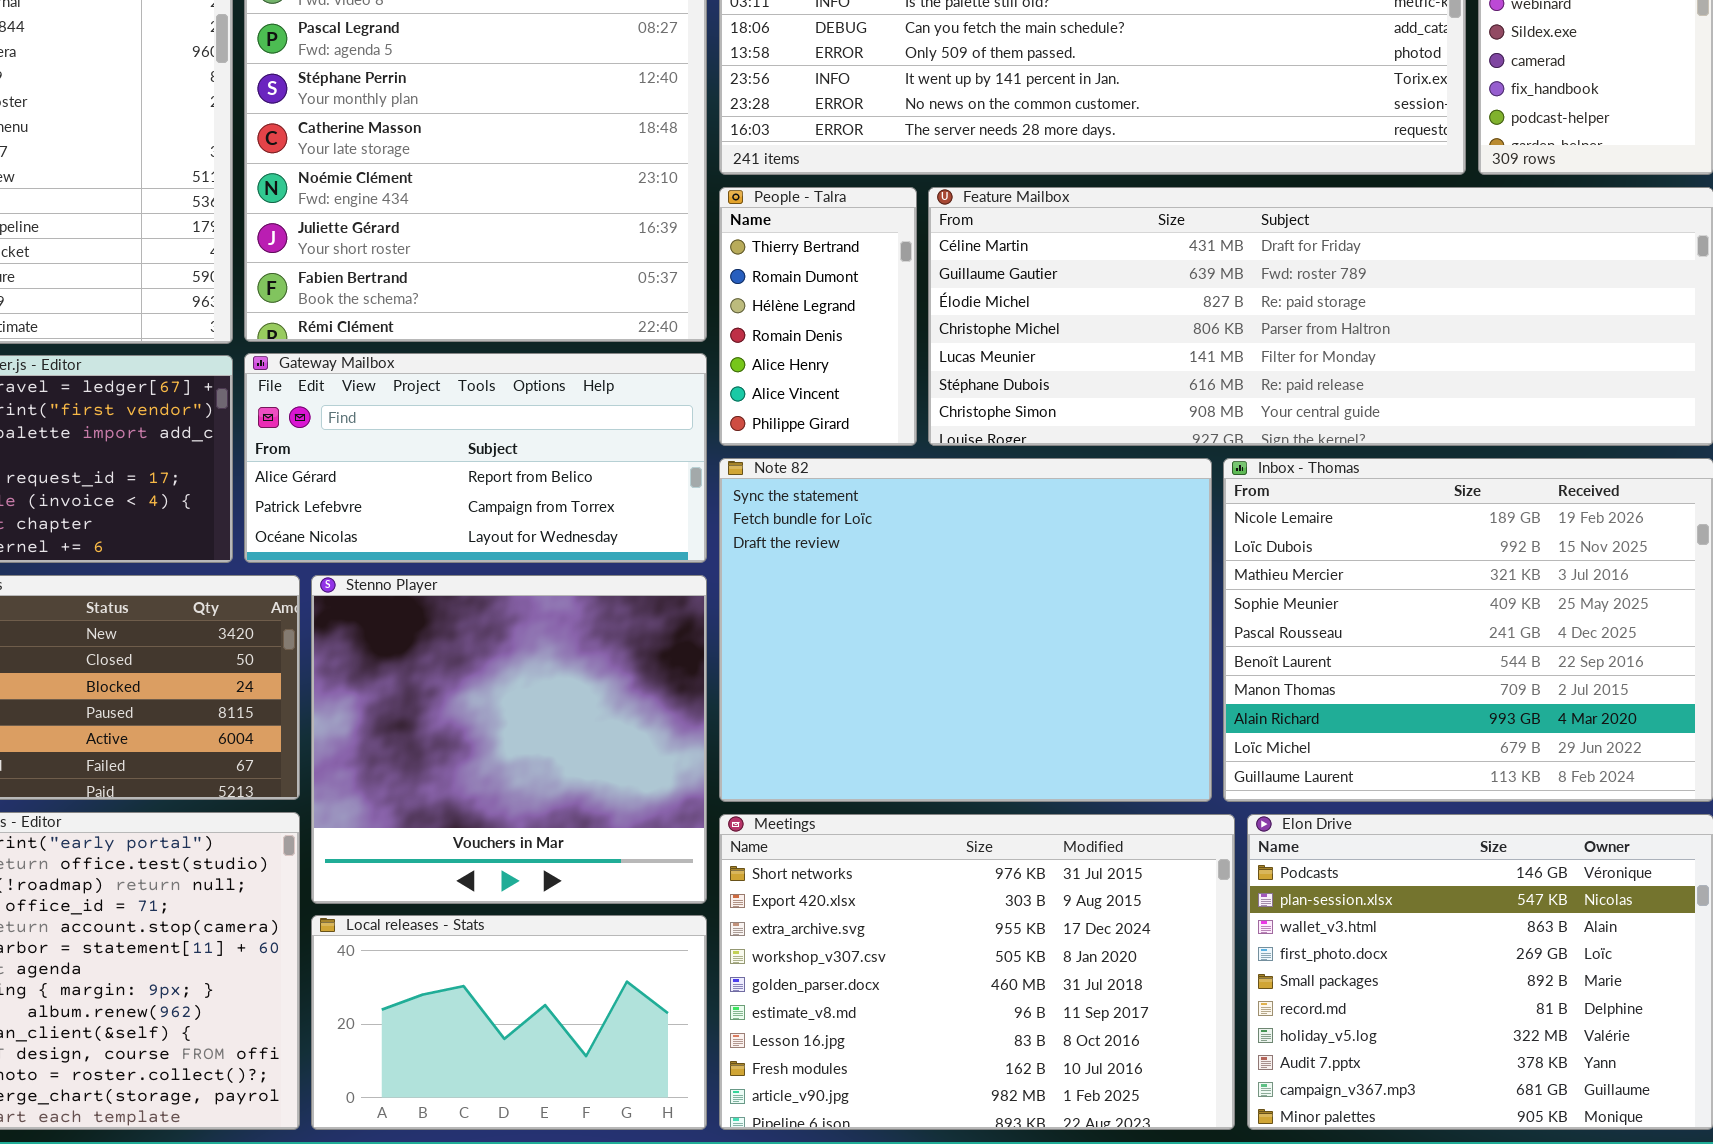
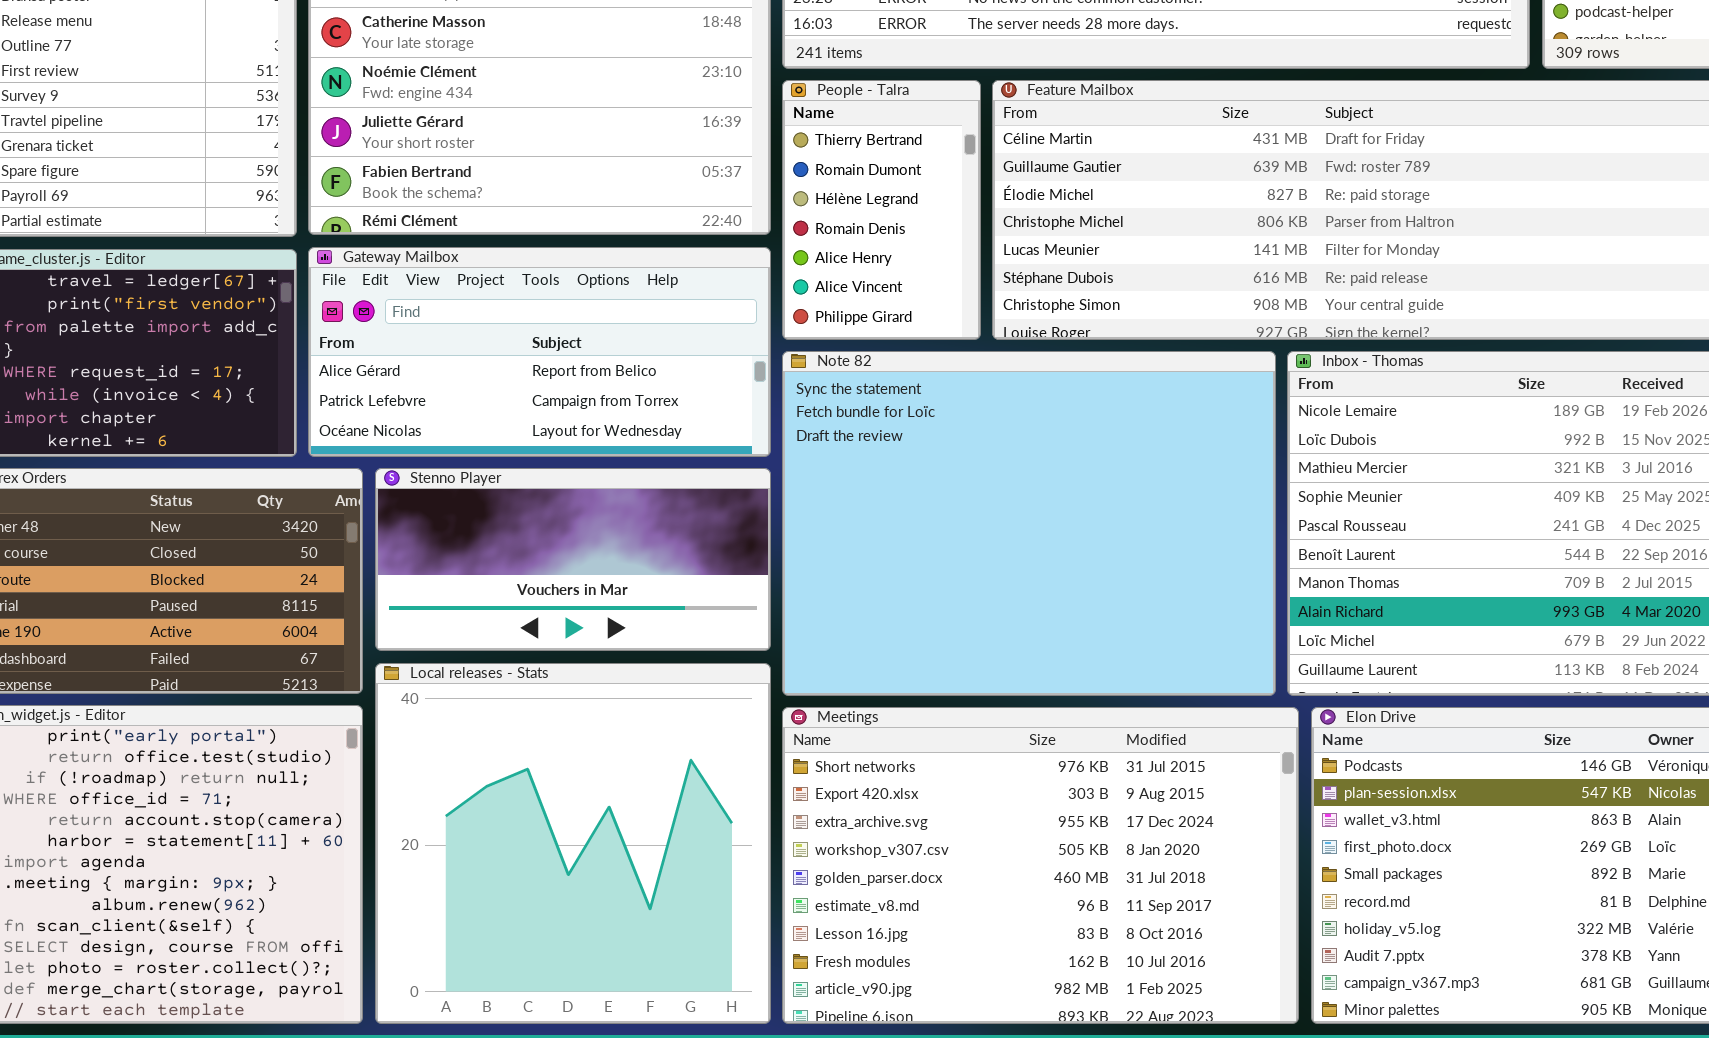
Stenno Player: [311,575,707,904] -> [375,468,771,651], resized
Local releases - Stats: [311,915,707,1130] -> [375,663,771,1024], resized

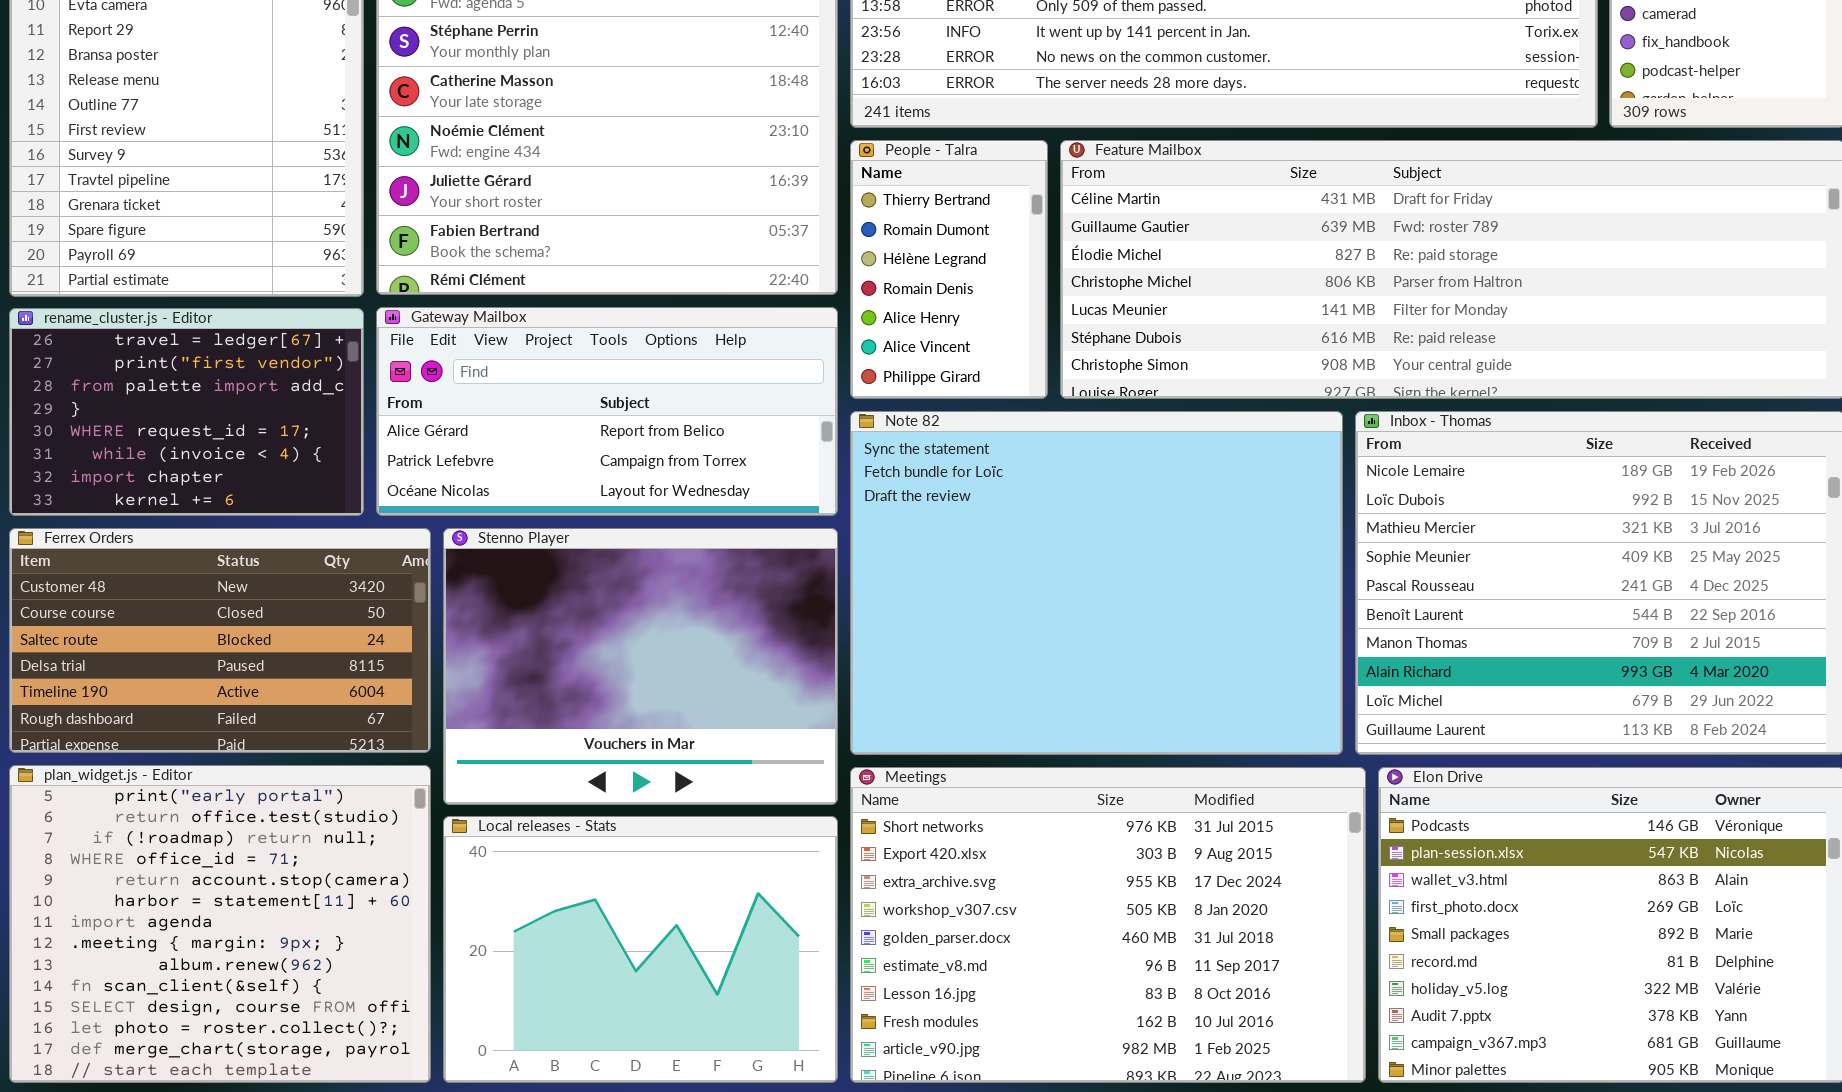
Stenno Player: [375,468,771,651] -> [443,528,838,805], resized
Local releases - Stats: [375,663,771,1024] -> [443,816,838,1083], resized

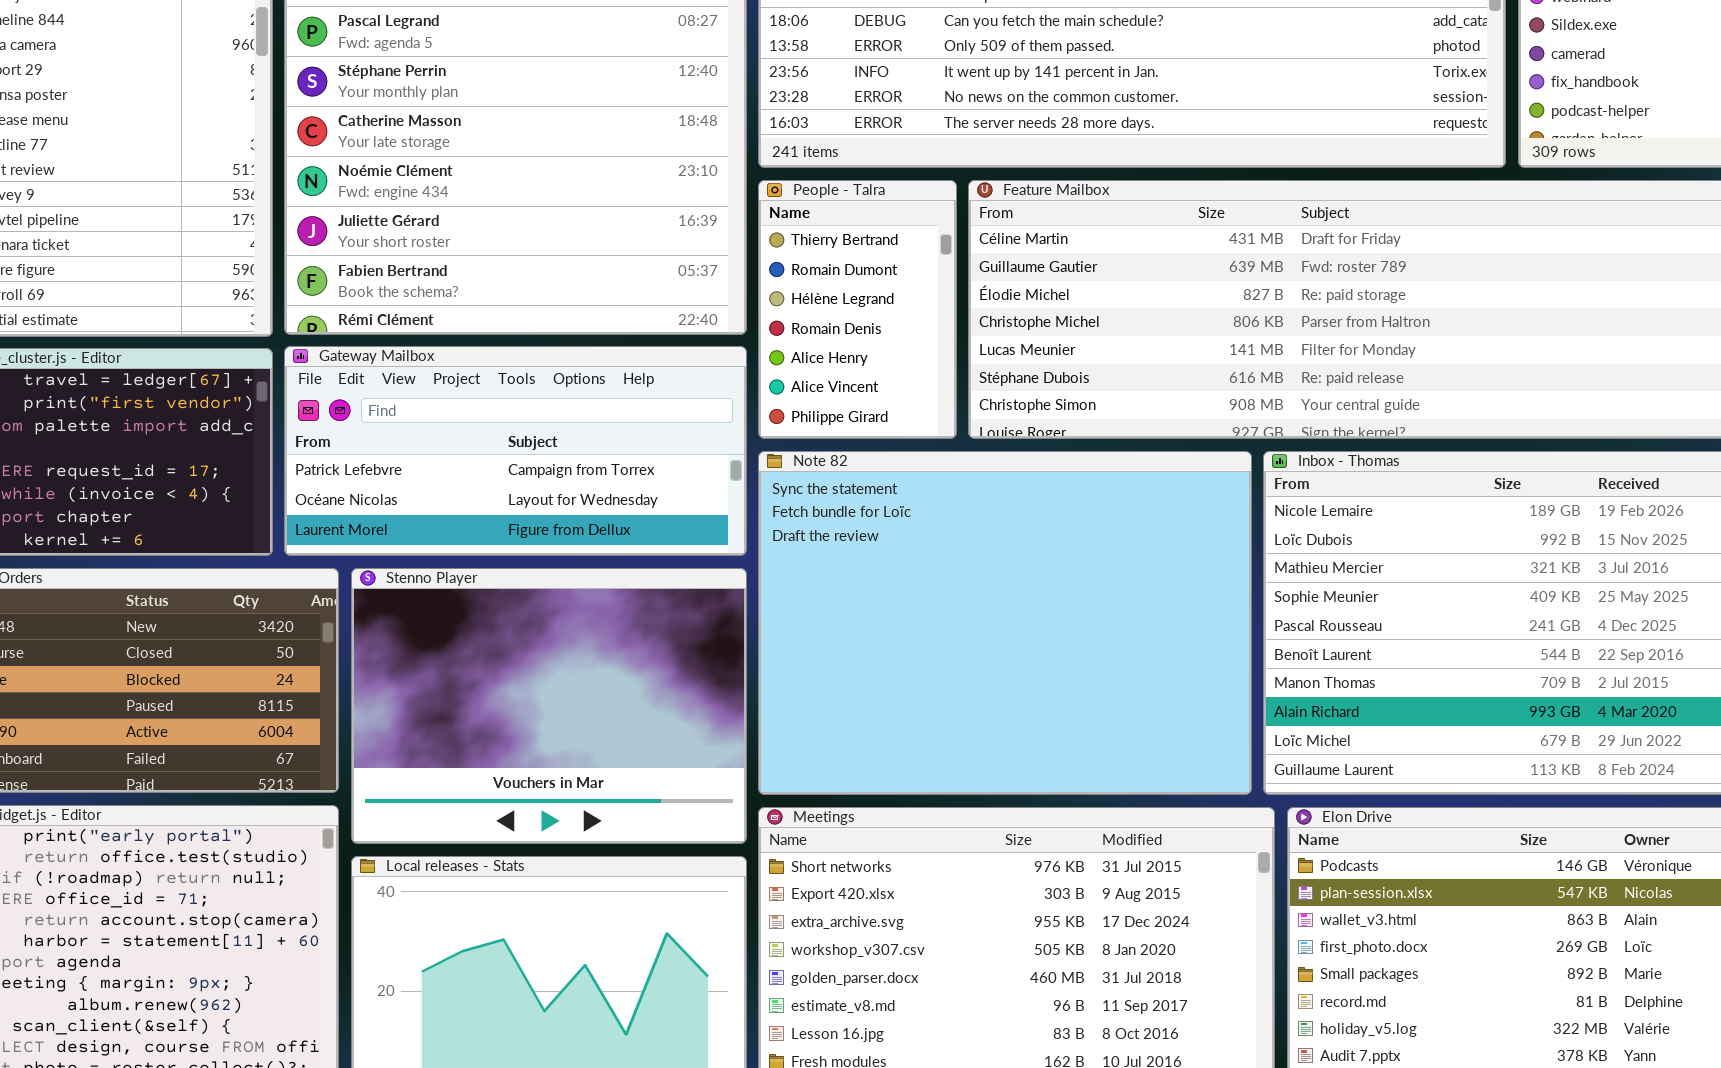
Gateway Mailbox: [376,307,838,516] -> [284,346,747,556], scrolled down 1 row

